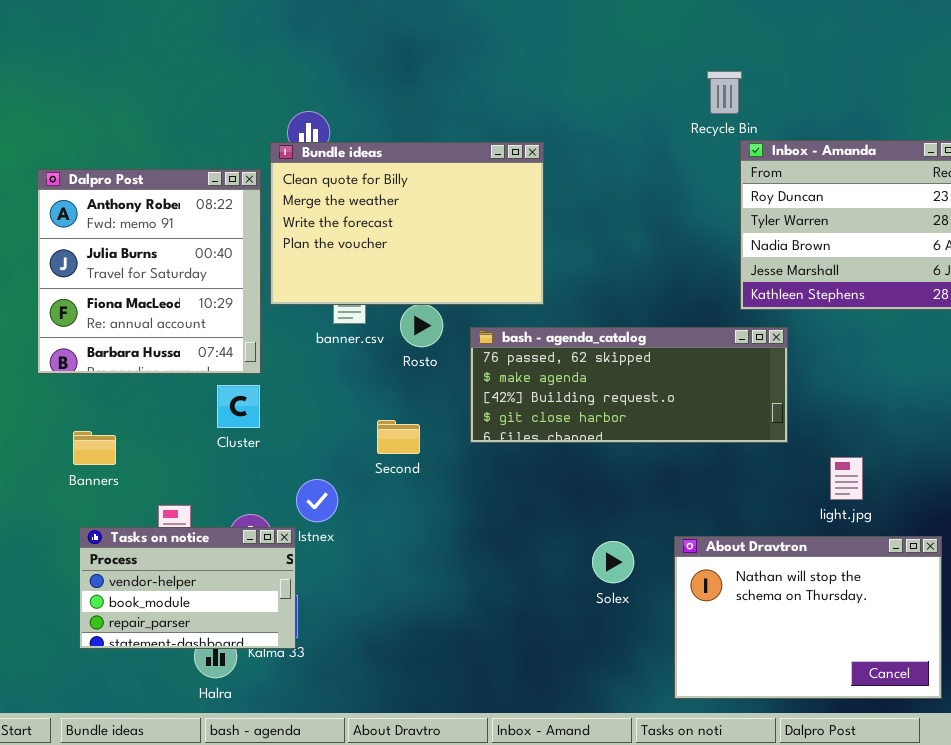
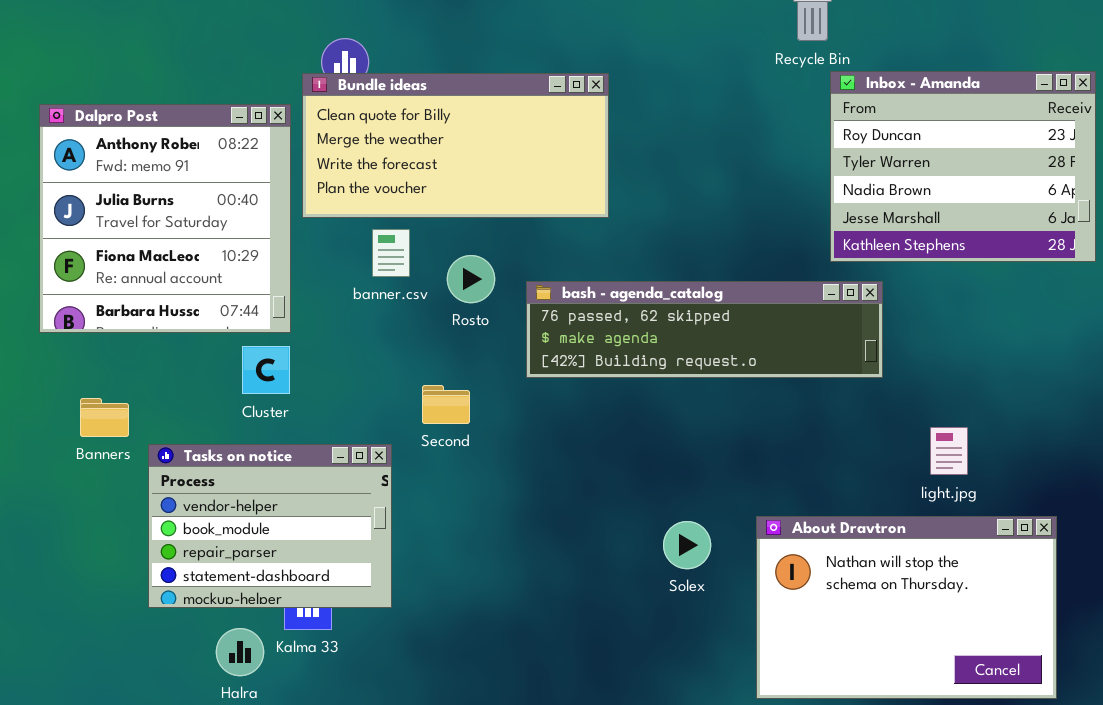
Bundle ideas: [270,142,544,305] -> [302,73,609,218], resized
bash - agenda_catalog: [470,327,788,443] -> [526,281,883,378], resized
Tasks on notice: [79,527,296,649] -> [148,444,392,608], moved, resized

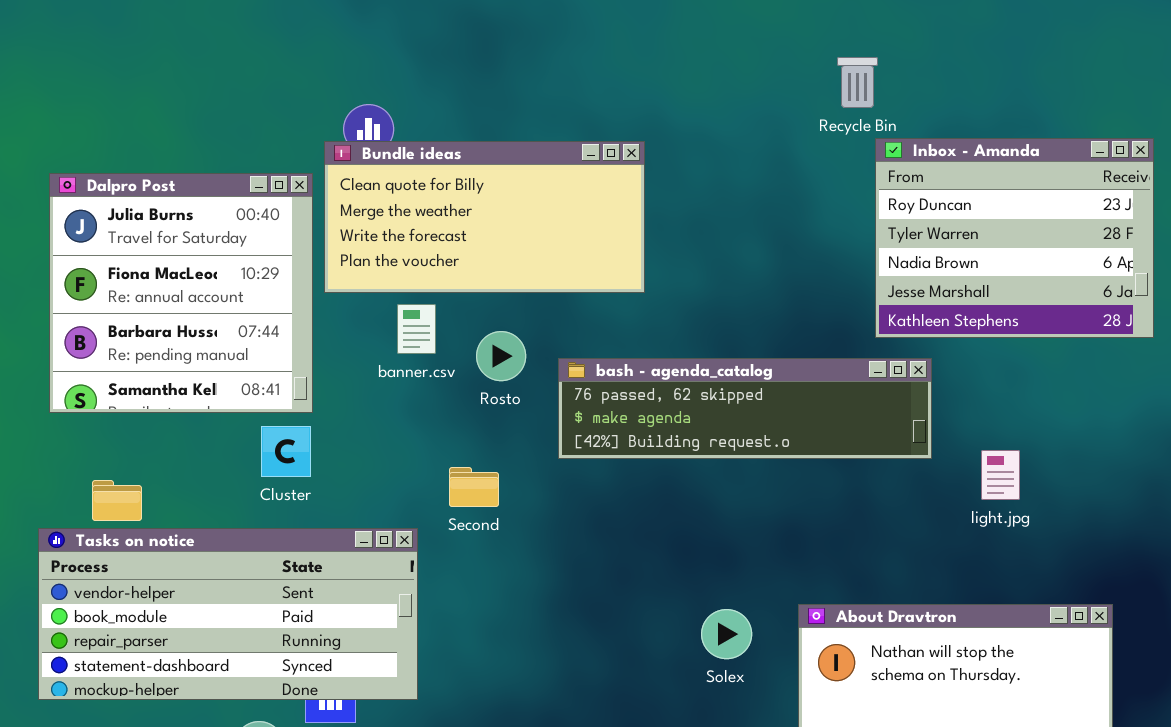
Dalpro Post: [39,104,291,333] -> [49,173,313,413], scrolled down 1 row
light.jpg: [930,427,968,475] -> [981,450,1020,500], moved
Tasks on notice: [148,444,392,608] -> [38,528,418,700], resized

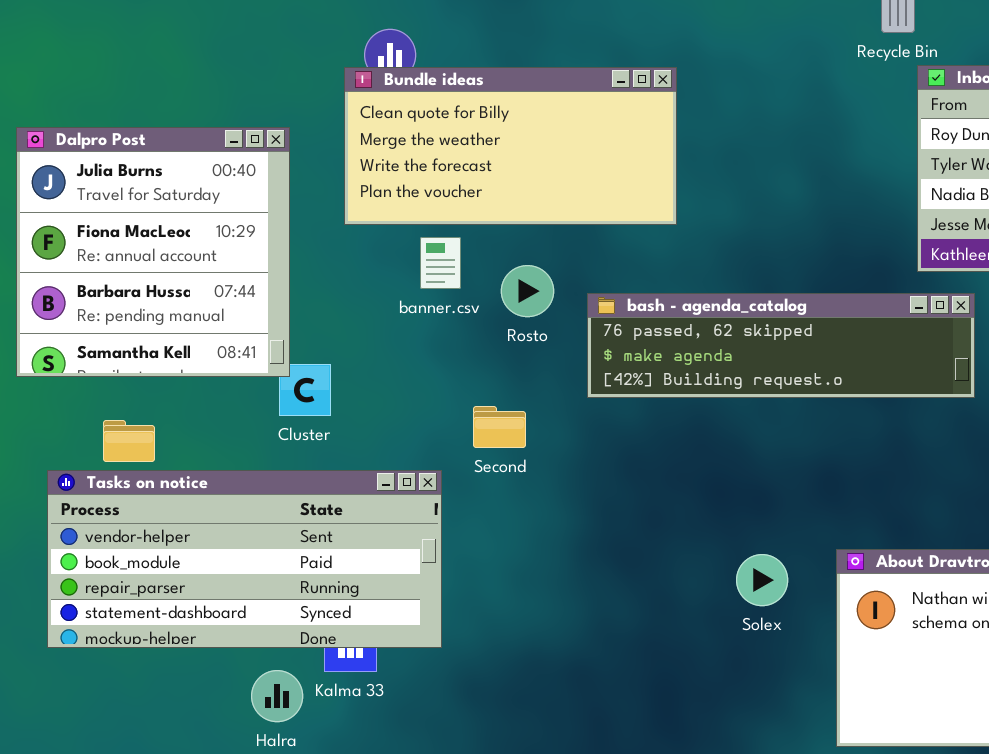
Dalpro Post: [49,173,313,413] -> [16,127,290,377], moved

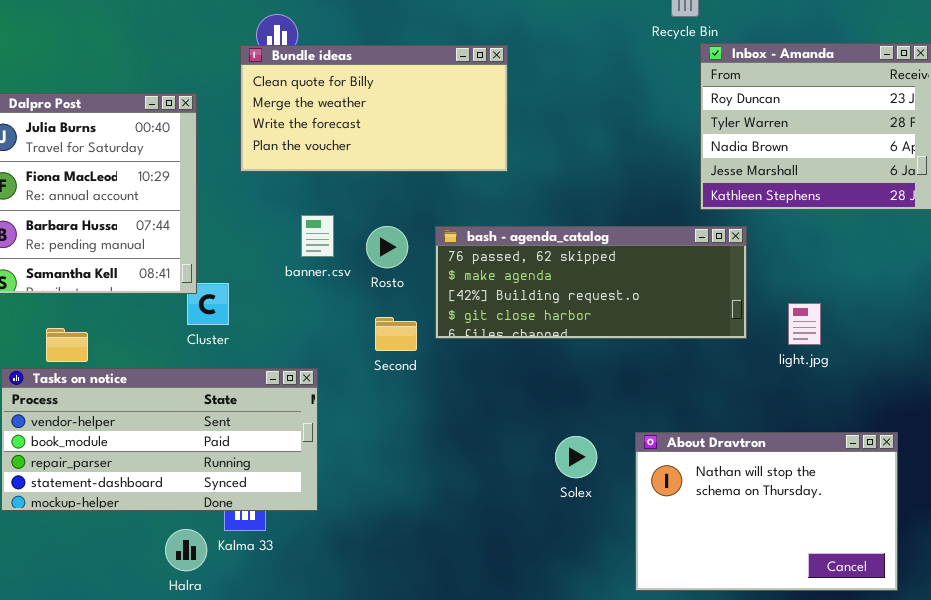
banner.csv: [420,237,461,289] -> [301,215,334,257], moved
Rosto: [501,265,554,317] -> [366,226,408,268], moved
bash - agenda_catalog: [587,293,975,398] -> [435,226,747,339], resized
Second: [473,406,526,448] -> [375,317,417,351], moved

